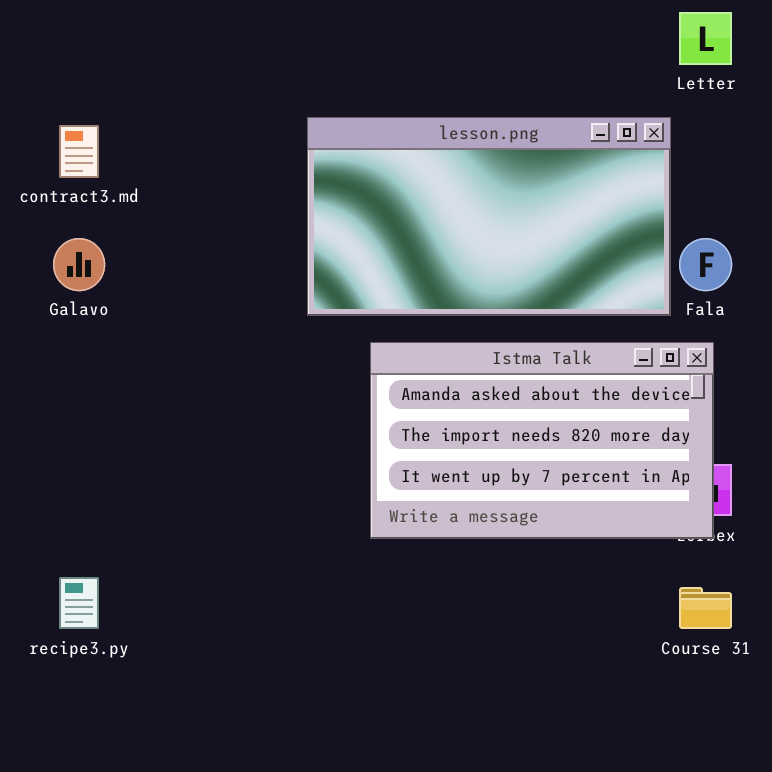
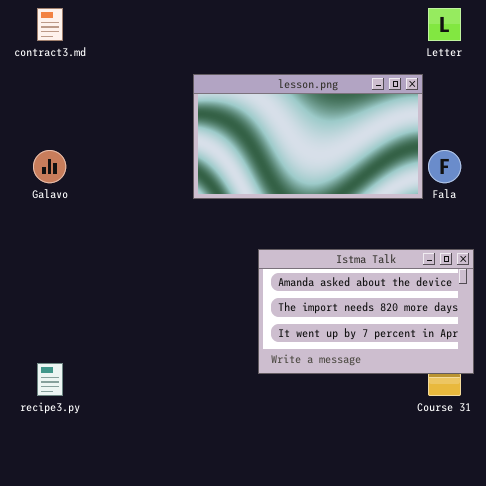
contract3.md: [59,125,99,178] -> [37,8,63,41], moved
Istma Talk: [370,342,714,539] -> [258,249,474,374], moved

